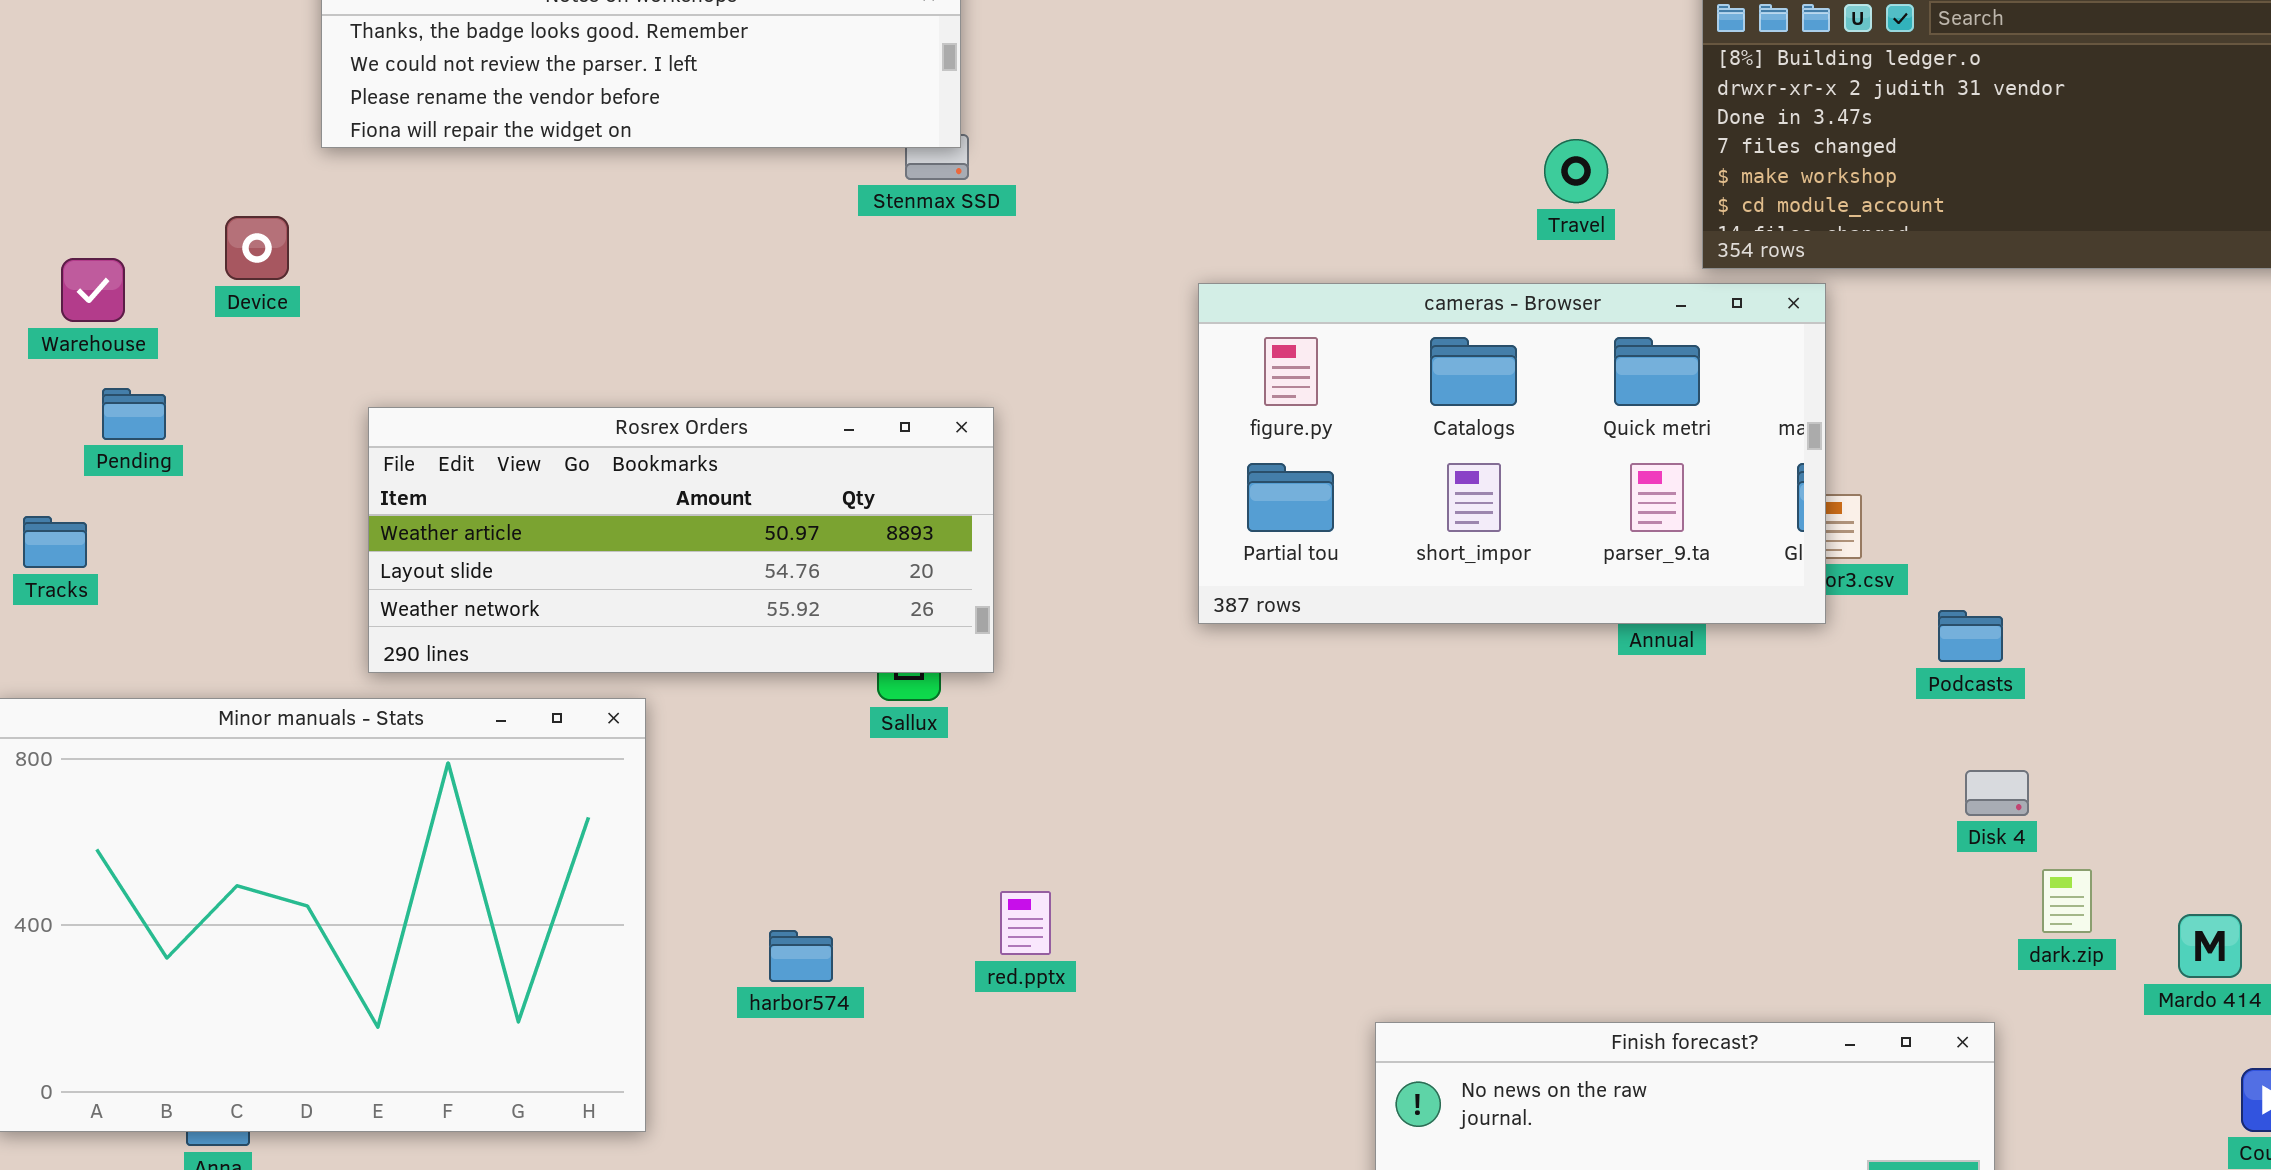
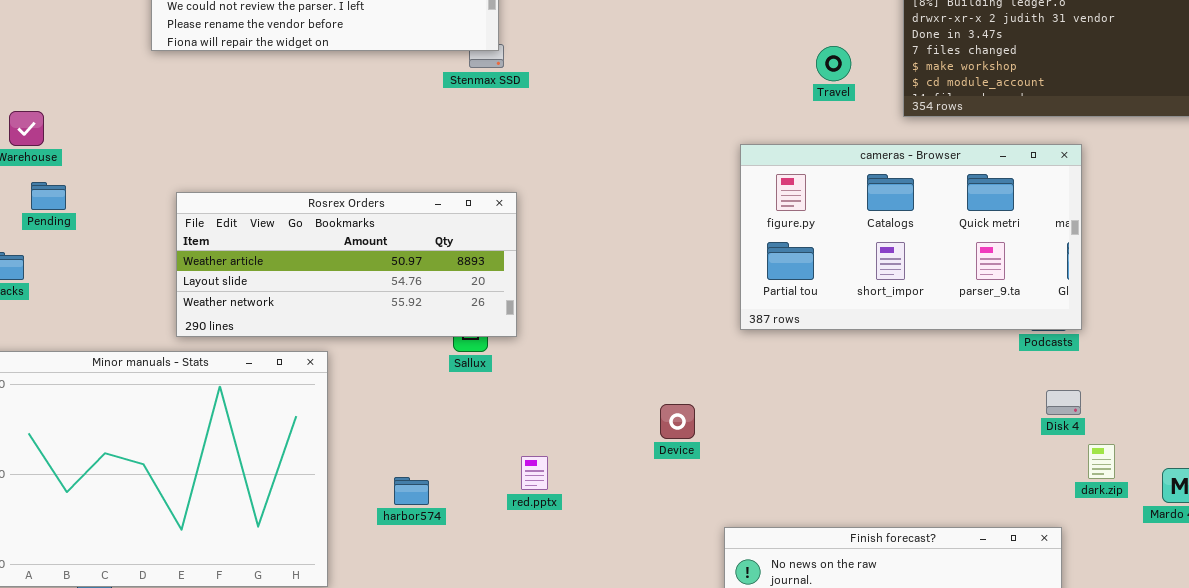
Device: [225,216,289,280] -> [660,404,695,439], moved
cameras - Browser: [1198,283,1826,624] -> [740,144,1082,330], moved

